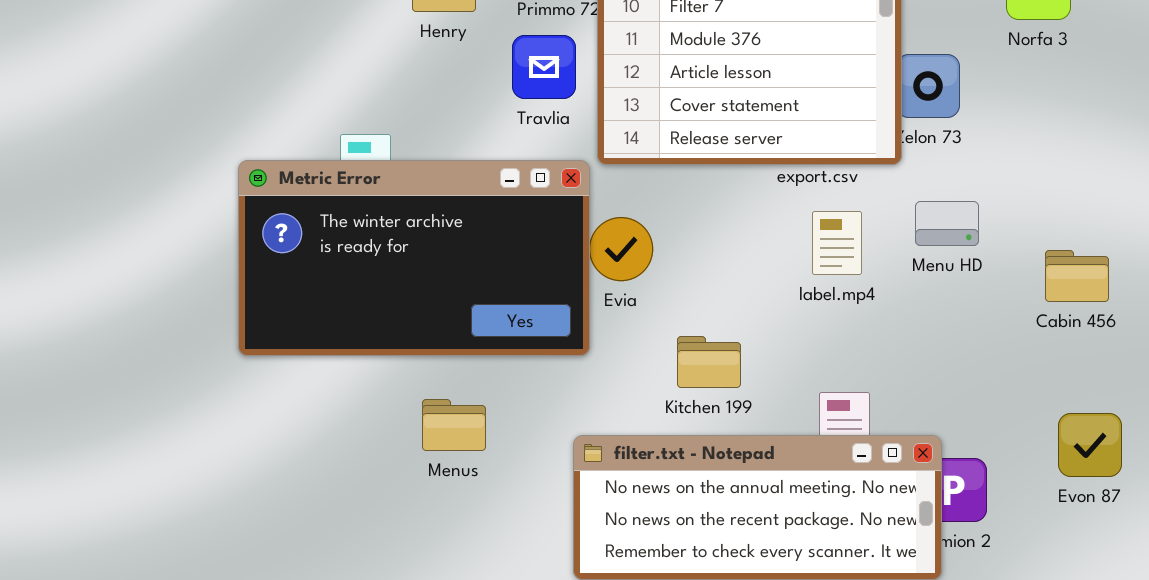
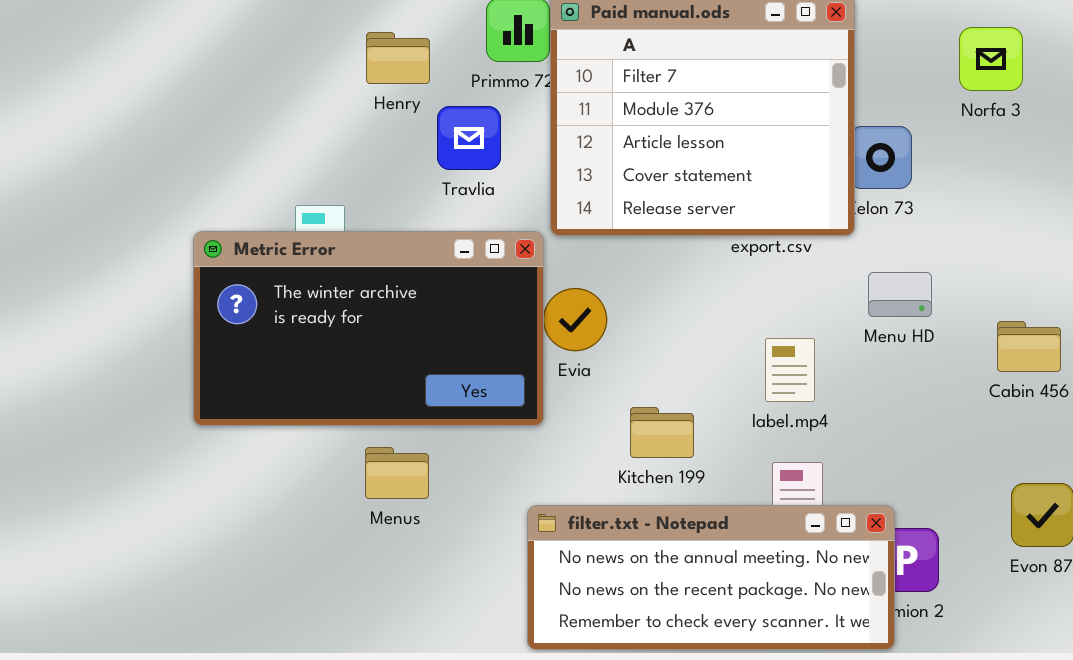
Travlia: [512,35,576,99] -> [437,106,501,170], moved
label.mp4: [812,211,862,275] -> [765,338,815,402], moved
Menus: [422,399,486,451] -> [365,447,429,499], moved

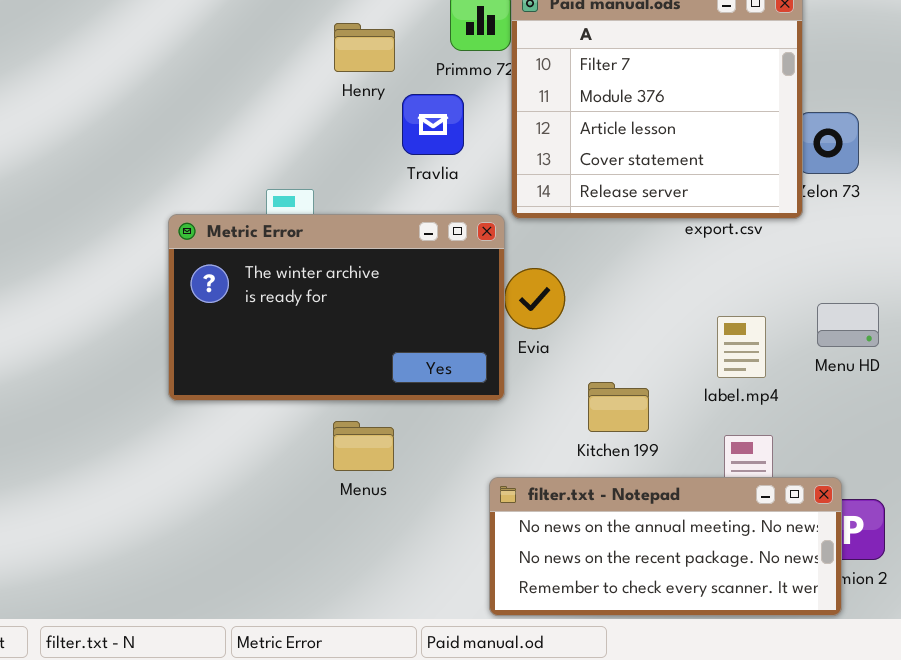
Menu HD: [868,272,932,317] -> [817,303,879,347], moved

